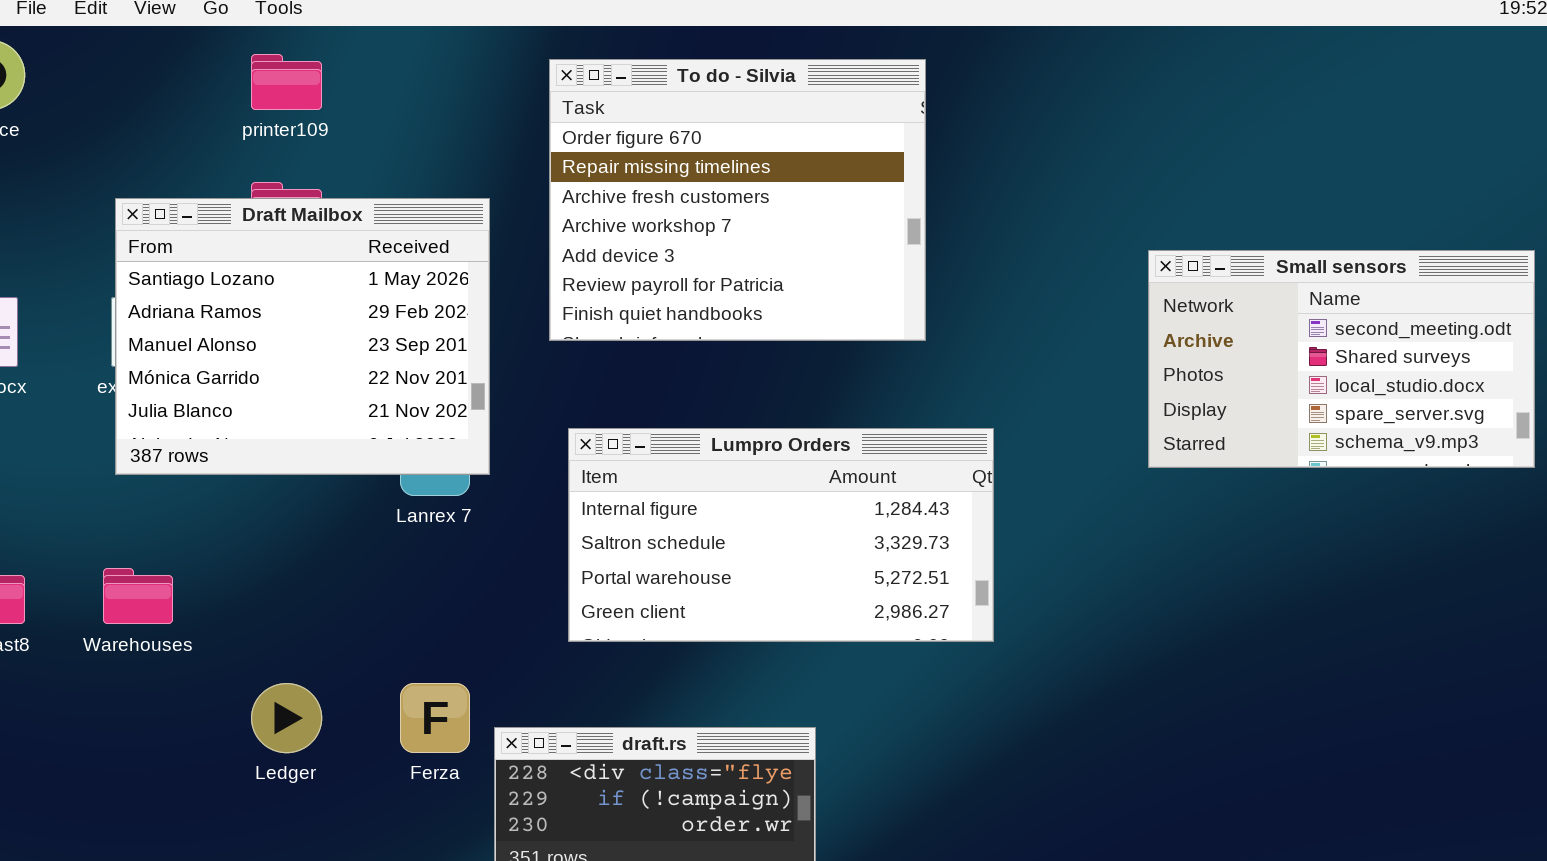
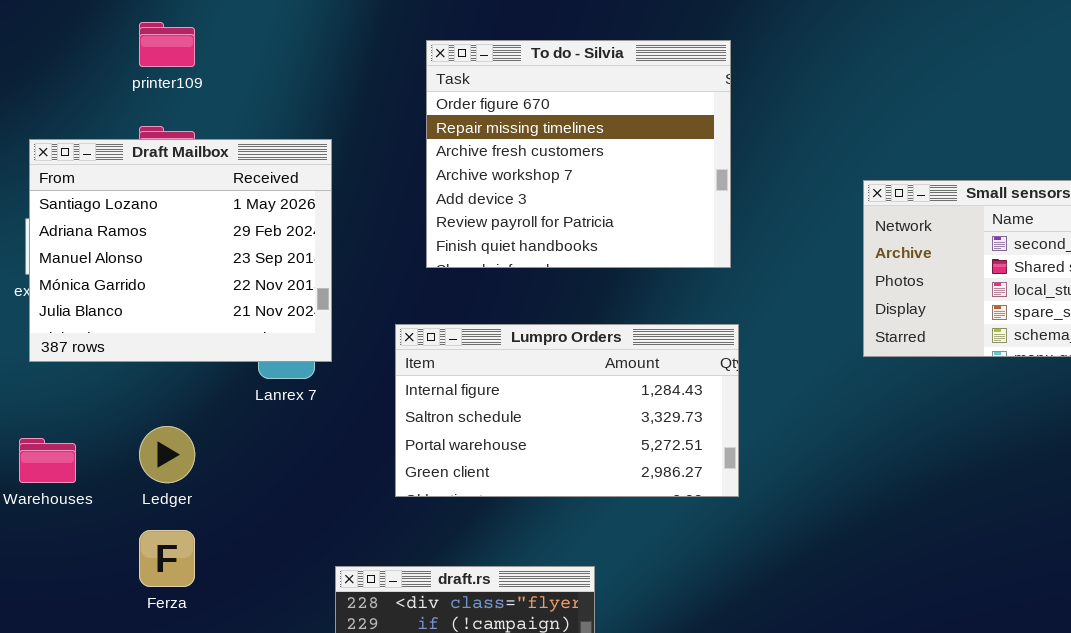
To do - Silvia: [549,59,926,341] -> [426,40,731,268], moved
Ledger: [251,683,322,753] -> [139,426,195,483], moved
Ferza: [400,683,470,753] -> [139,530,195,587], moved

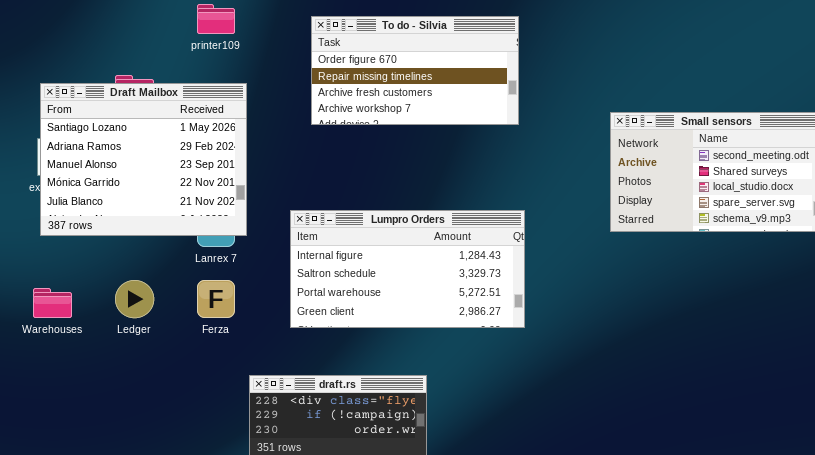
printer109: [139,22,195,67] -> [197,4,235,34], moved
To do - Silvia: [426,40,731,268] -> [311,16,519,125], resized
Ferza: [139,530,195,587] -> [197,280,235,318], moved

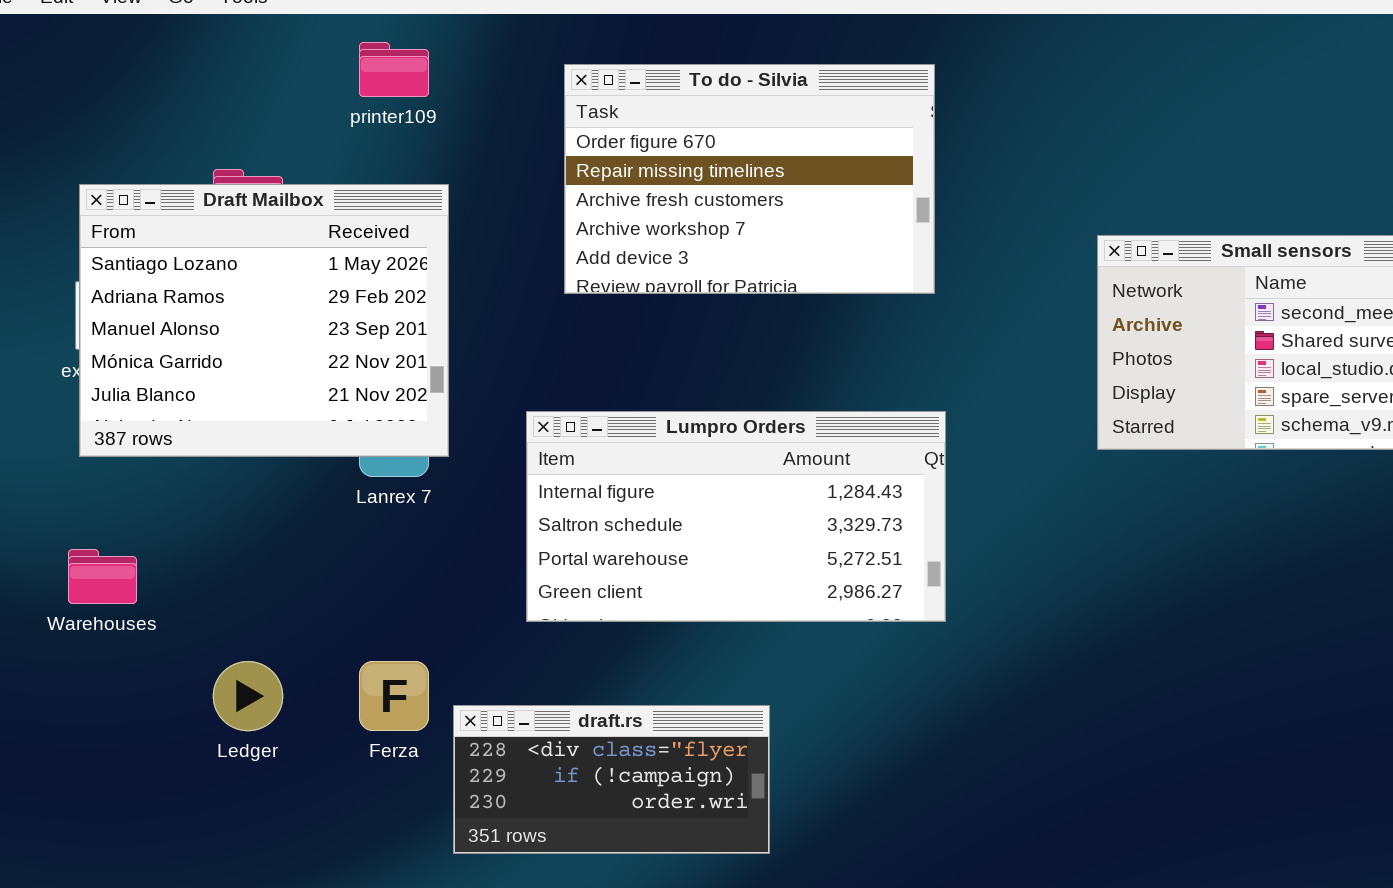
To do - Silvia: [311,16,519,125] -> [564,64,935,294], resized
Ledger: [115,280,154,318] -> [213,661,283,731], moved
Ferza: [197,280,235,318] -> [359,661,429,731], moved

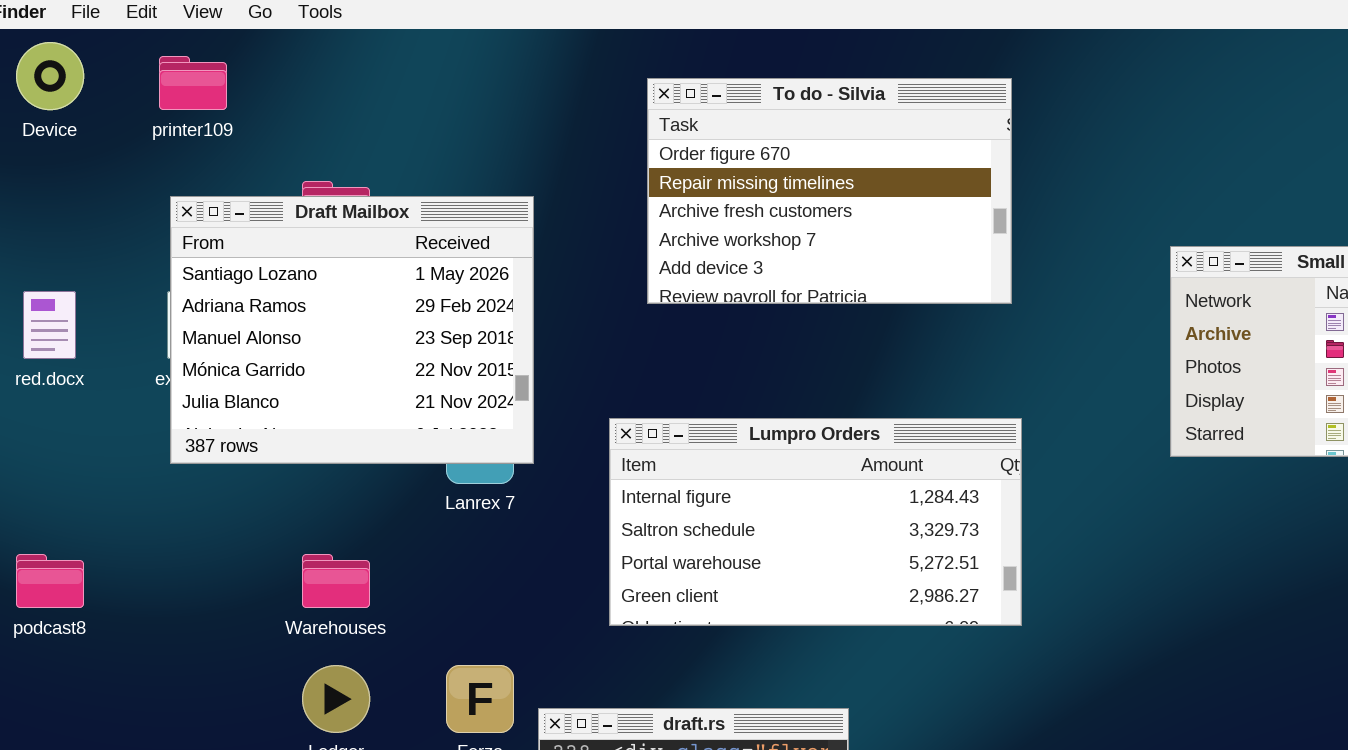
printer109: [359,42,429,97] -> [159,56,227,110], moved
Warehouses: [68,549,137,604] -> [302,554,370,608], moved

